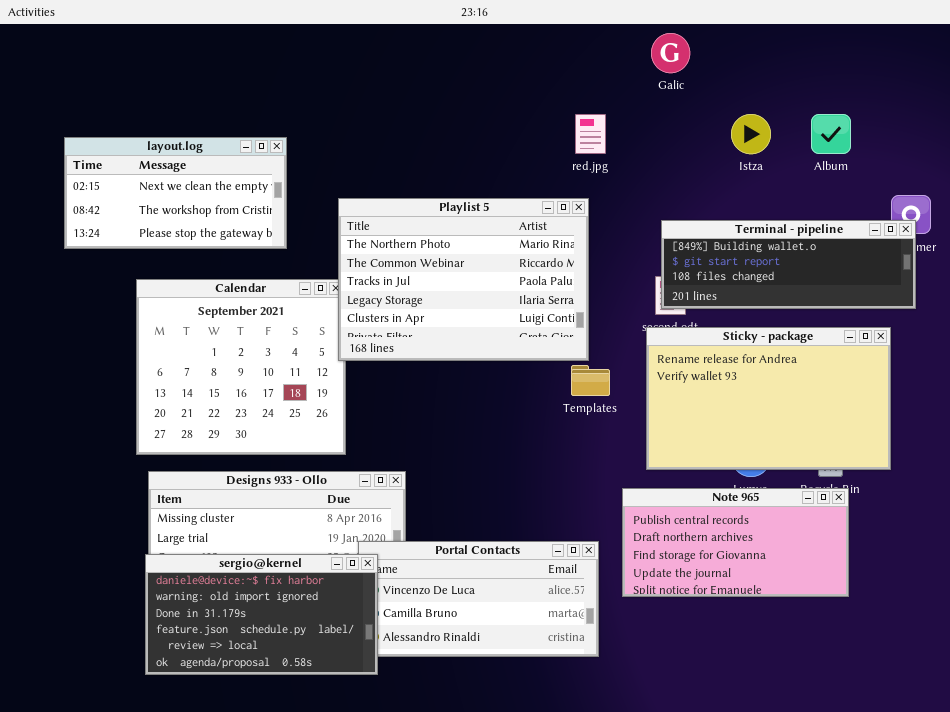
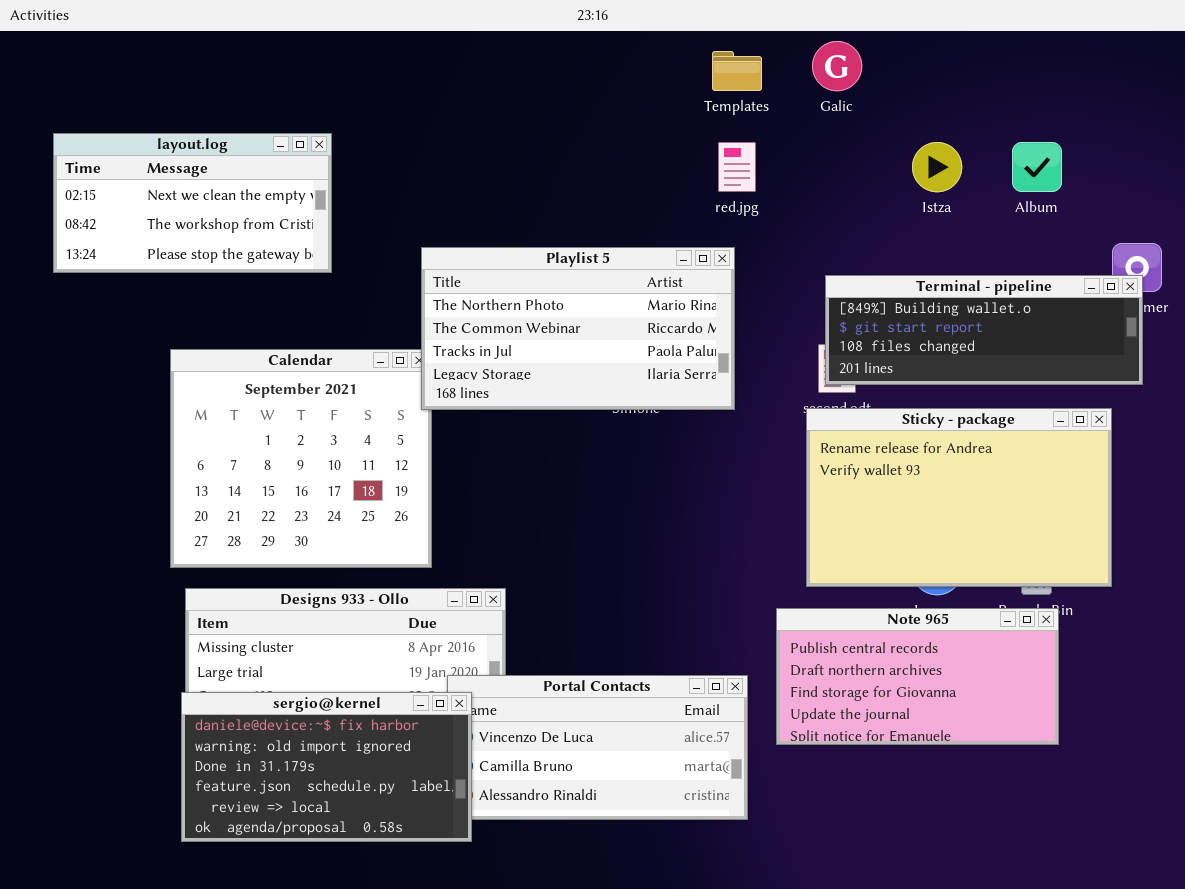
layout.log: [64,137,287,249] -> [53,133,332,273], moved
Playlist 5: [338,198,589,361] -> [421,247,735,410], resized
Templates: [571,365,610,396] -> [712,51,762,91], moved

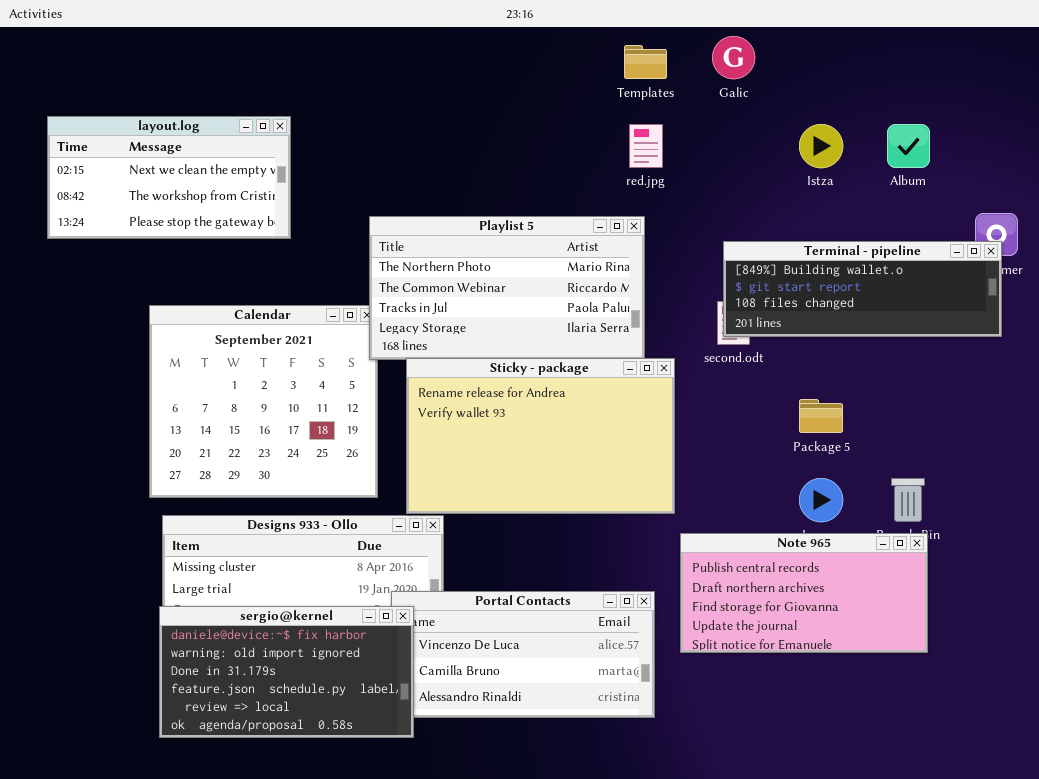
Sticky - package: [806,408,1112,587] -> [406,358,675,514], moved

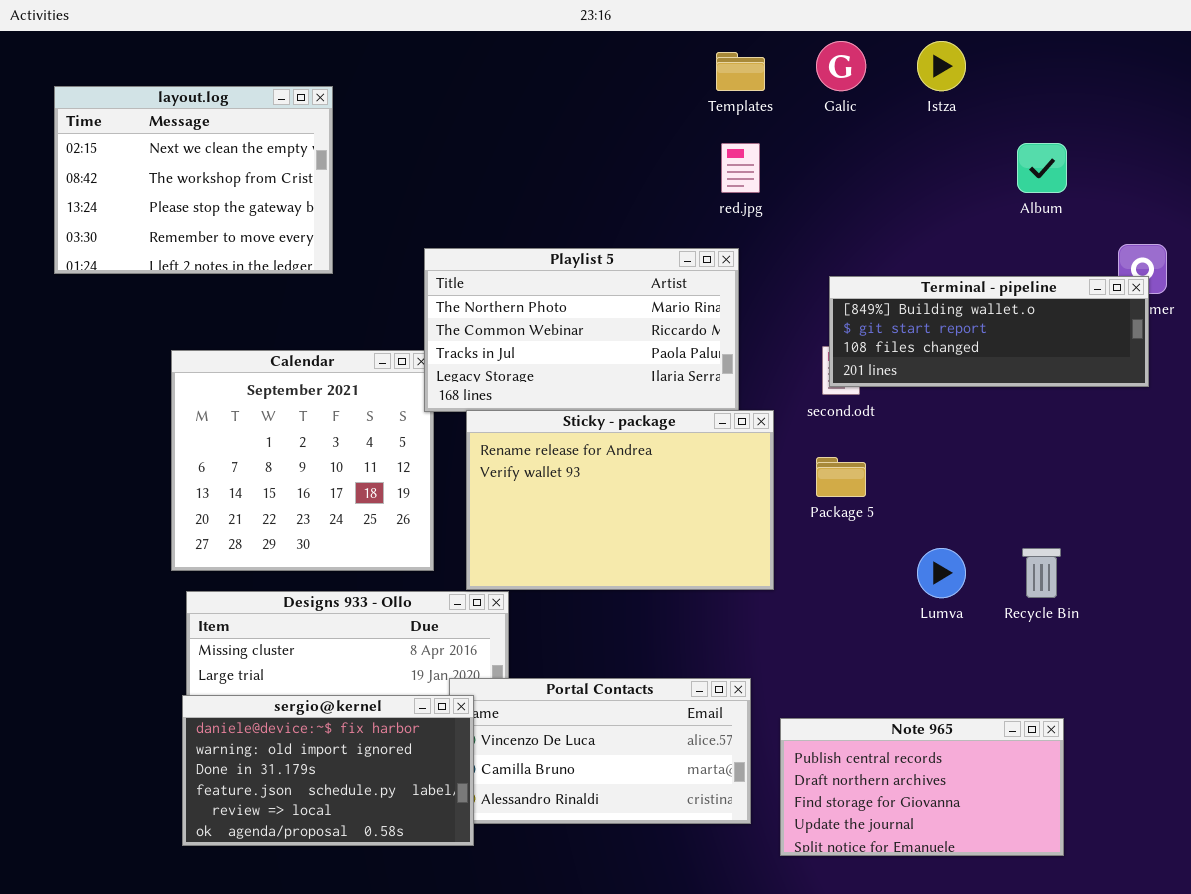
layout.log: [47,116,291,239] -> [54,86,333,274], resized
Istza: [799,124,843,168] -> [917,41,966,91], moved
Package 5: [799,399,843,433] -> [816,457,866,497], moved
Note 965: [680,533,928,653] -> [780,718,1064,856], moved

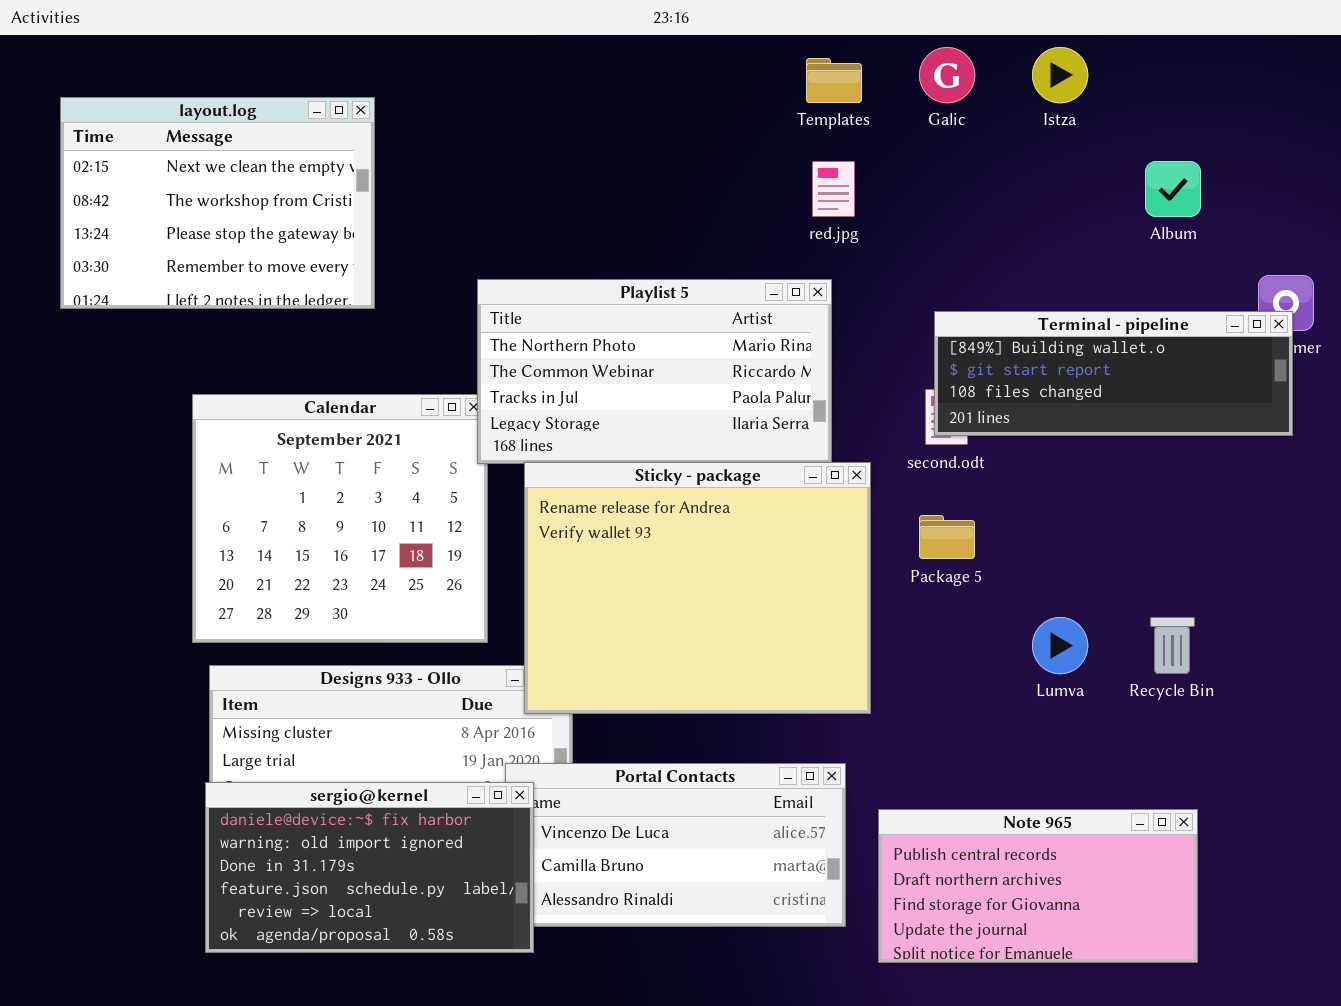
Sticky - package: [466,410,774,590] -> [524,462,871,714], resized

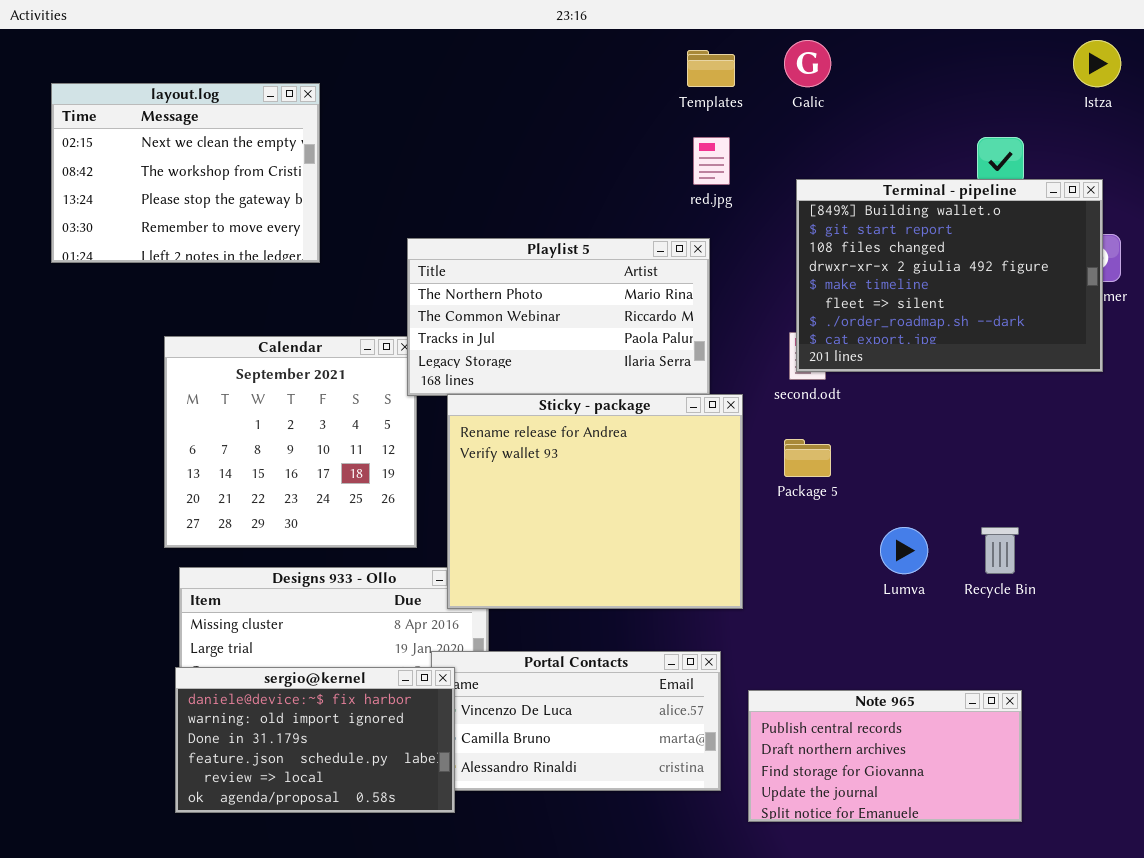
Istza: [1032,47,1088,103] -> [1073,40,1121,87], moved
Terminal - pipeline: [934,311,1293,436] -> [796,179,1103,372], resized

